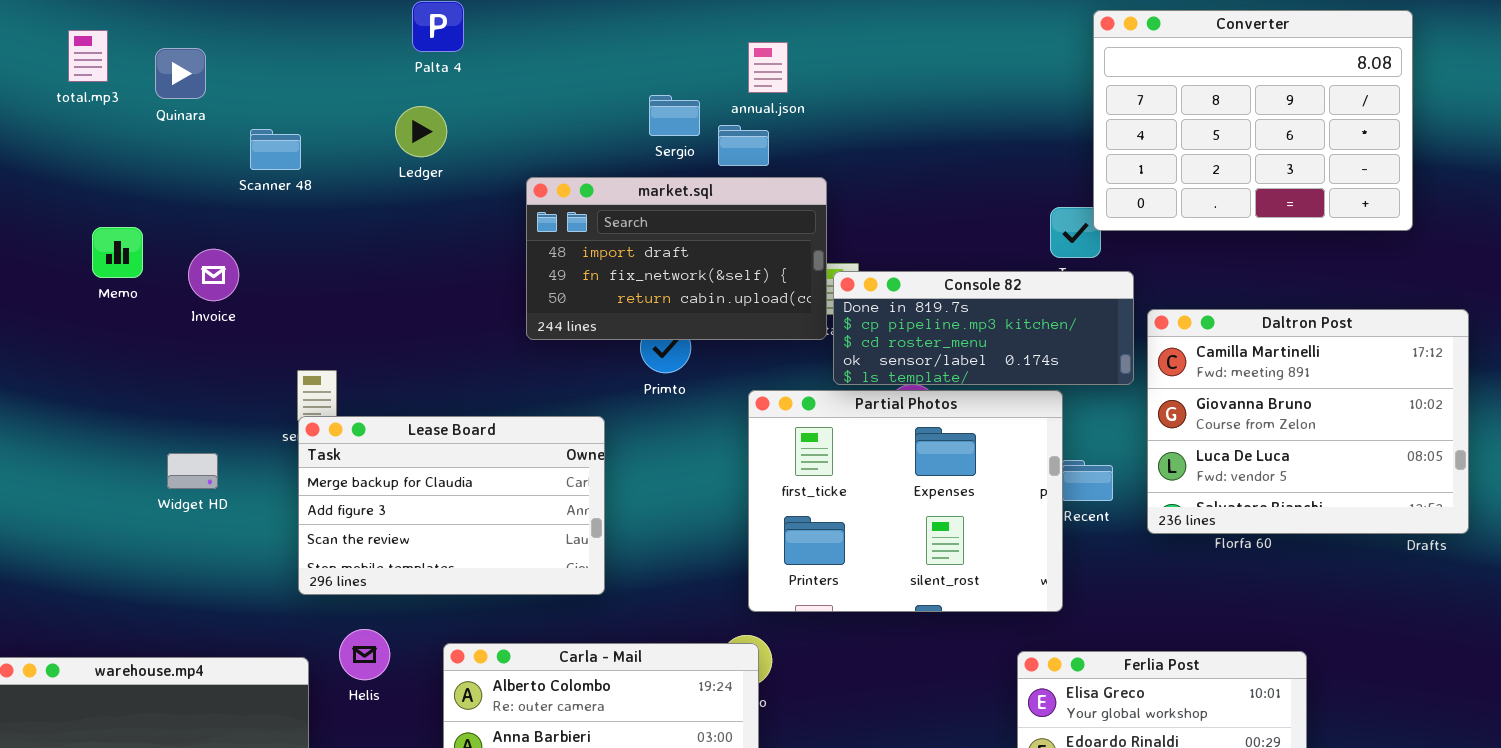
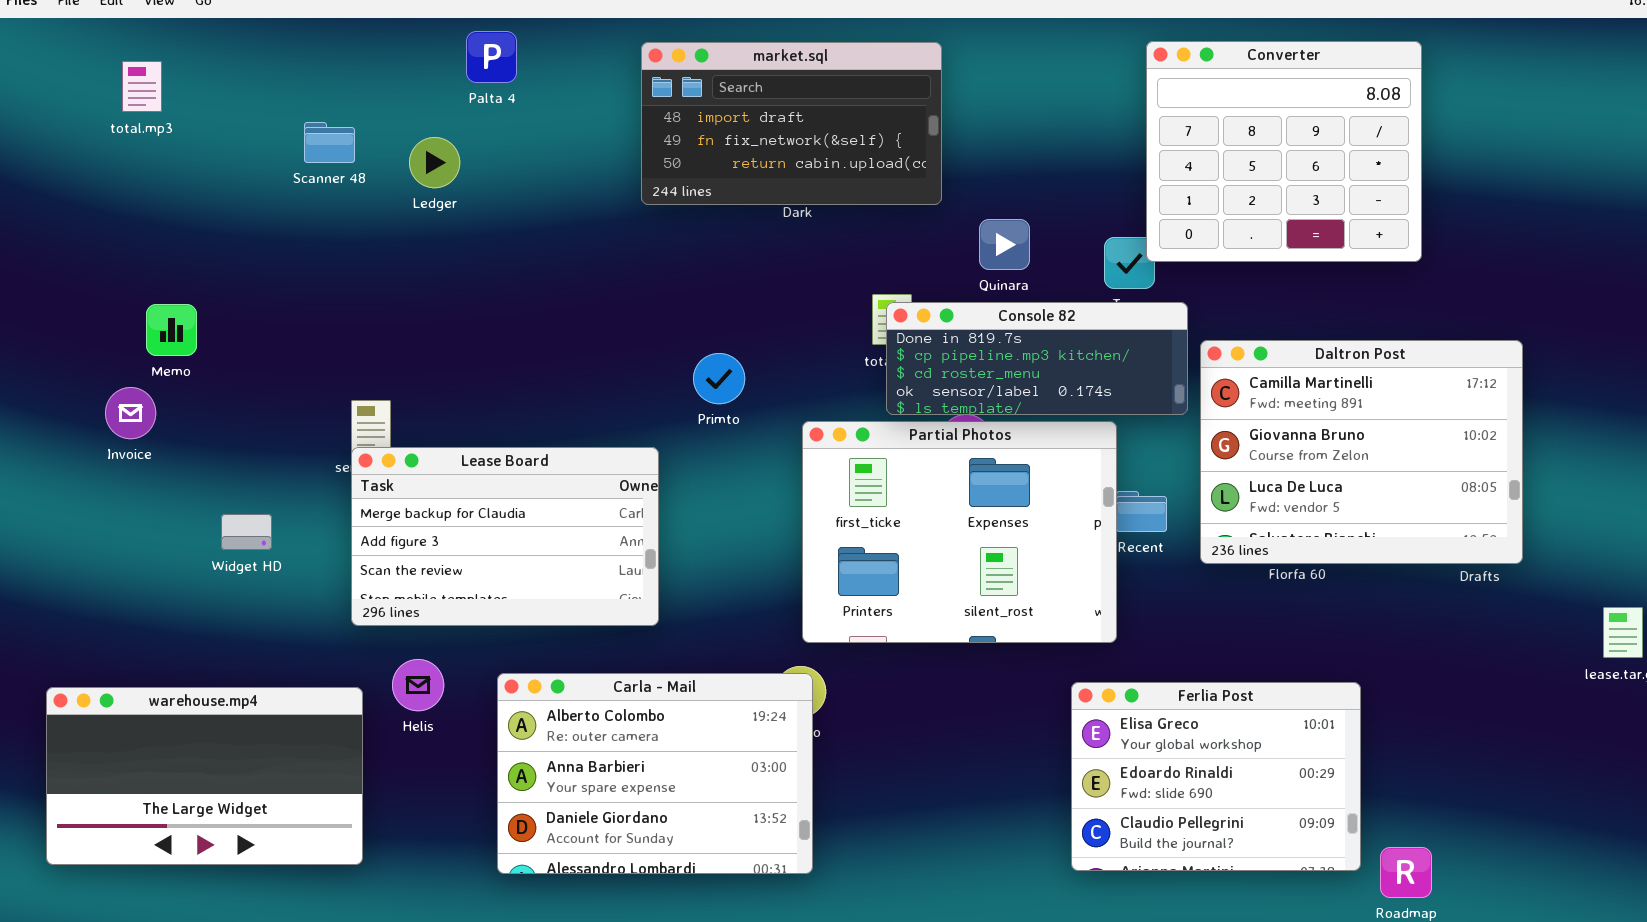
Converter: [1093,10,1413,231] -> [1146,41,1422,262], resized
Quinara: [155,48,206,99] -> [979,219,1030,270], moved
Ledger: [395,106,447,157] -> [409,137,460,188], moved
Scanner 48: [250,129,301,170] -> [304,122,355,163], moved
market.sql: [526,177,827,340] -> [641,42,942,205], moved
Memo: [92,227,143,278] -> [146,304,197,356], moved
Invoice: [188,249,239,301] -> [105,387,156,439], moved
Widget HD: [167,453,218,489] -> [221,514,272,550], moved

